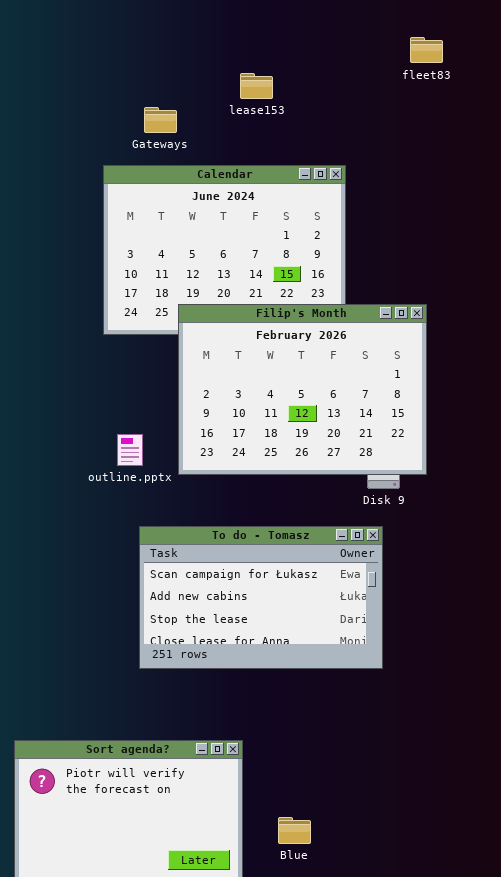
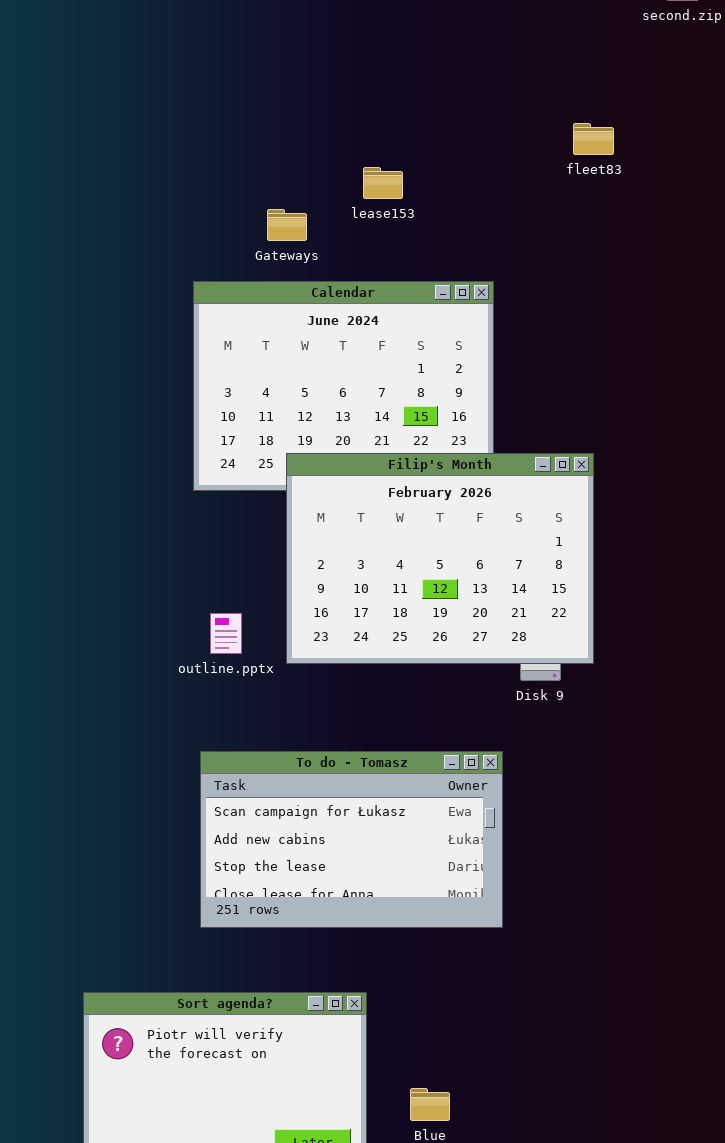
Gateways: [144,107,177,133] -> [267,209,307,241], moved
To do - Tomasz: [139,526,383,669] -> [200,751,503,928], moved

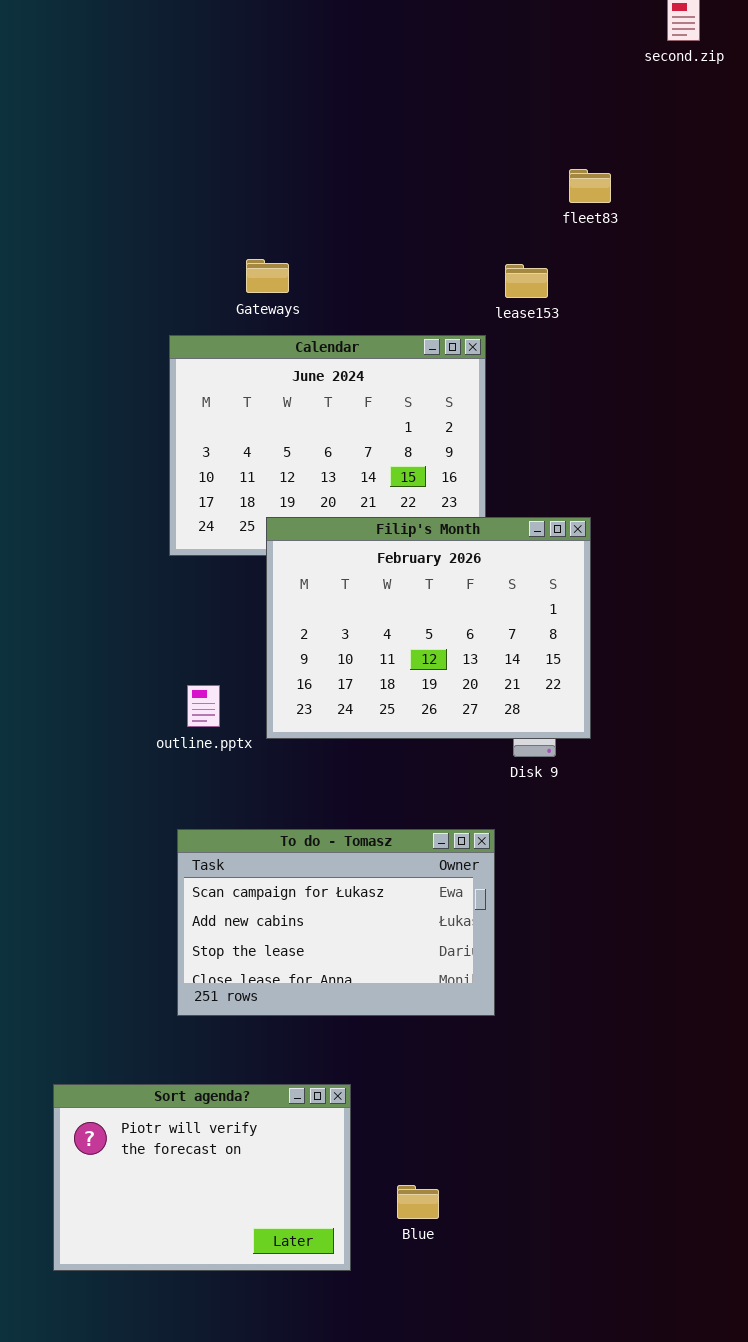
lease153: [363,167,403,199] -> [505,264,548,298], moved

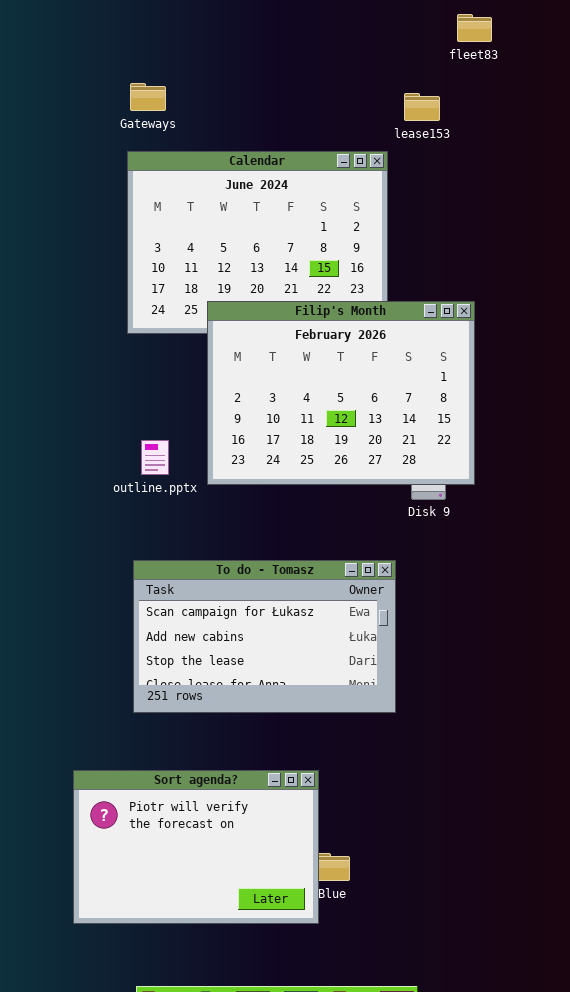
Gateways: [246,259,289,293] -> [130,83,166,111], moved
Sort agenda?: [53,1084,351,1271] -> [73,770,319,924], moved

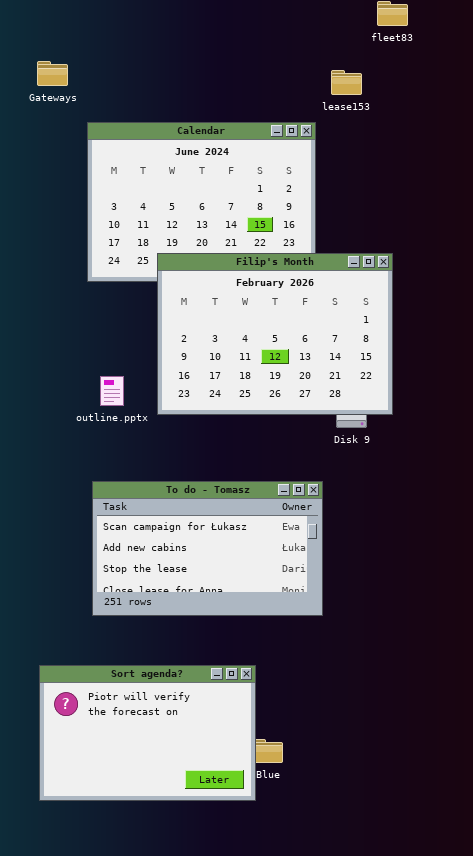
Gateways: [130,83,166,111] -> [37,61,68,86], moved

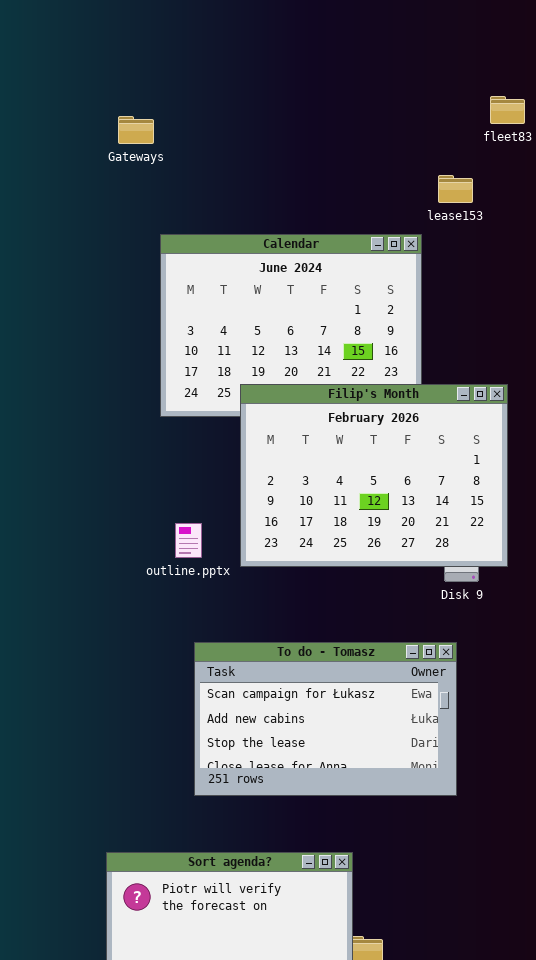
Gateways: [37,61,68,86] -> [118,116,154,144], moved
To do - Tomasz: [92,481,323,616] -> [194,642,457,796], moved

